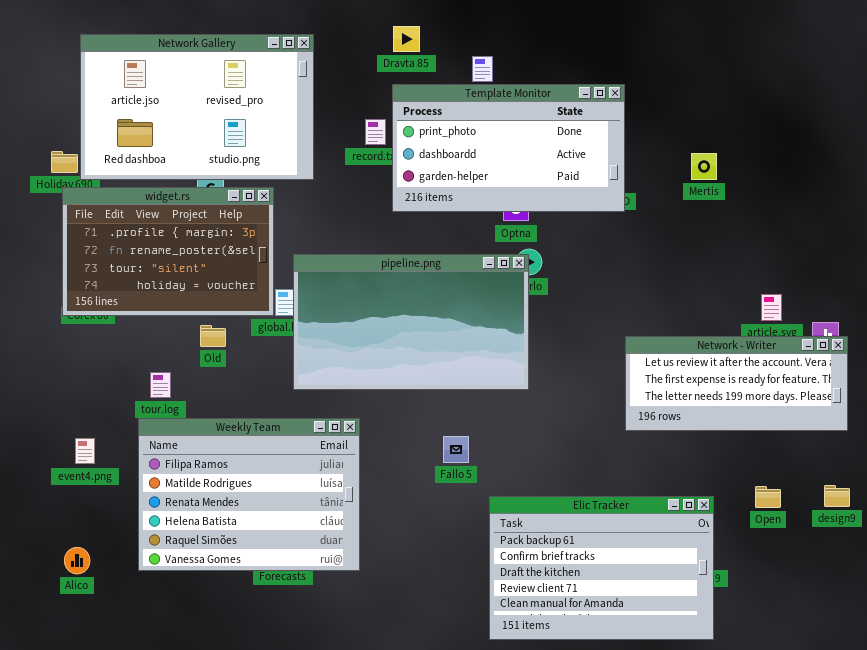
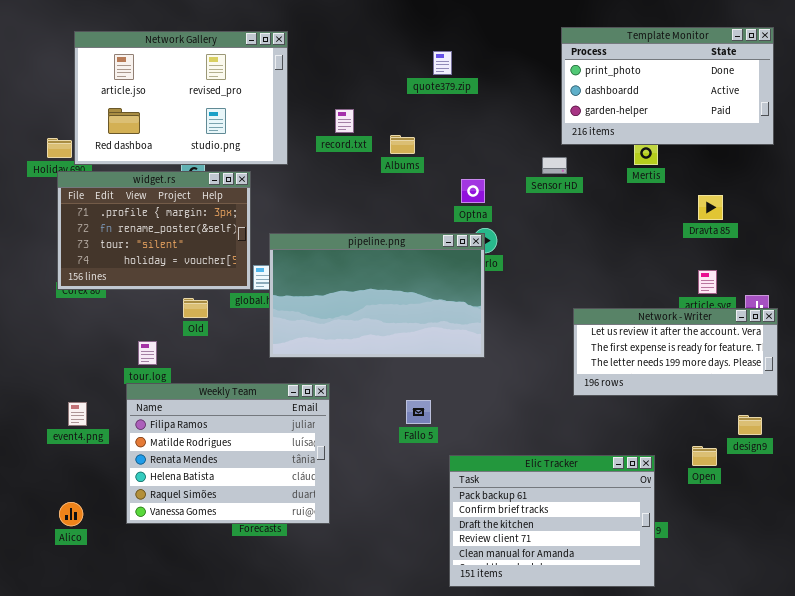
Dravta 85: [393,26,420,52] -> [698,195,723,220], moved
Template Monitor: [392,84,625,212] -> [561,27,774,145], moved
design9: [824,485,850,507] -> [738,415,762,435], moved

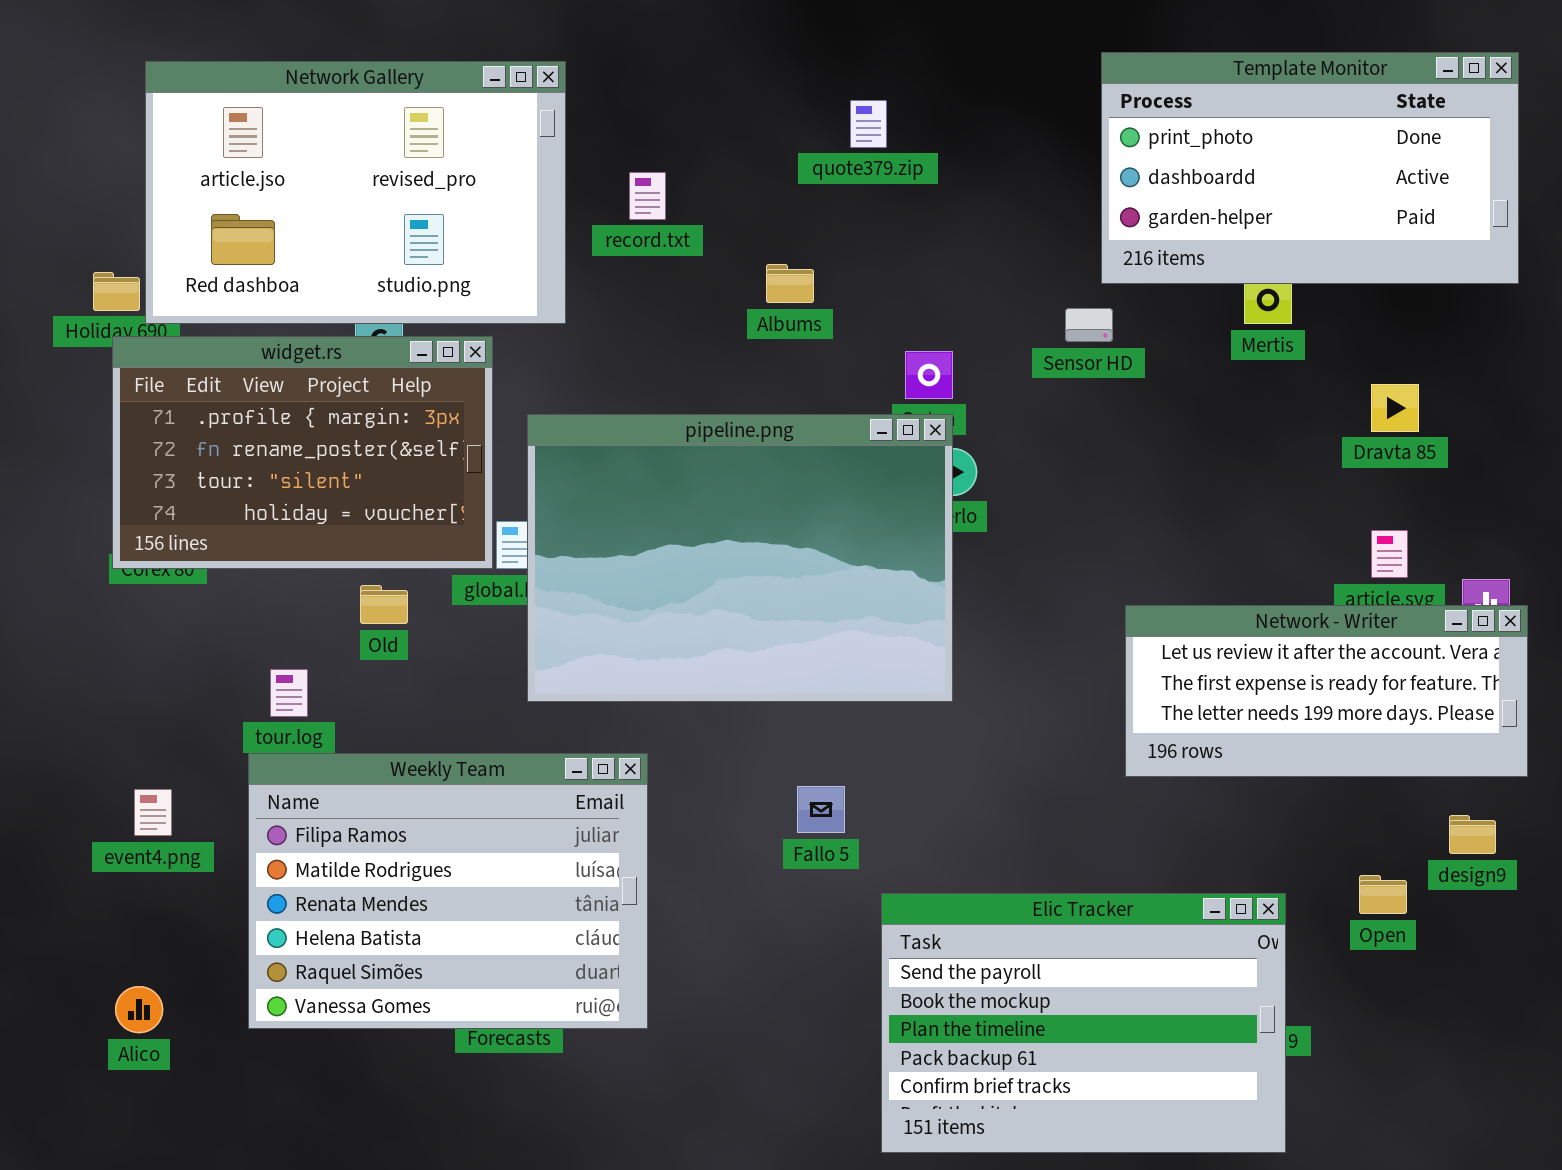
record.txt: [335,109,354,133] -> [629,172,666,220], moved
pipeline.png: [269,233,485,358] -> [527,414,953,702], resized
Elic Tracker: [449,455,655,587] -> [881,893,1286,1153], scrolled up 3 rows

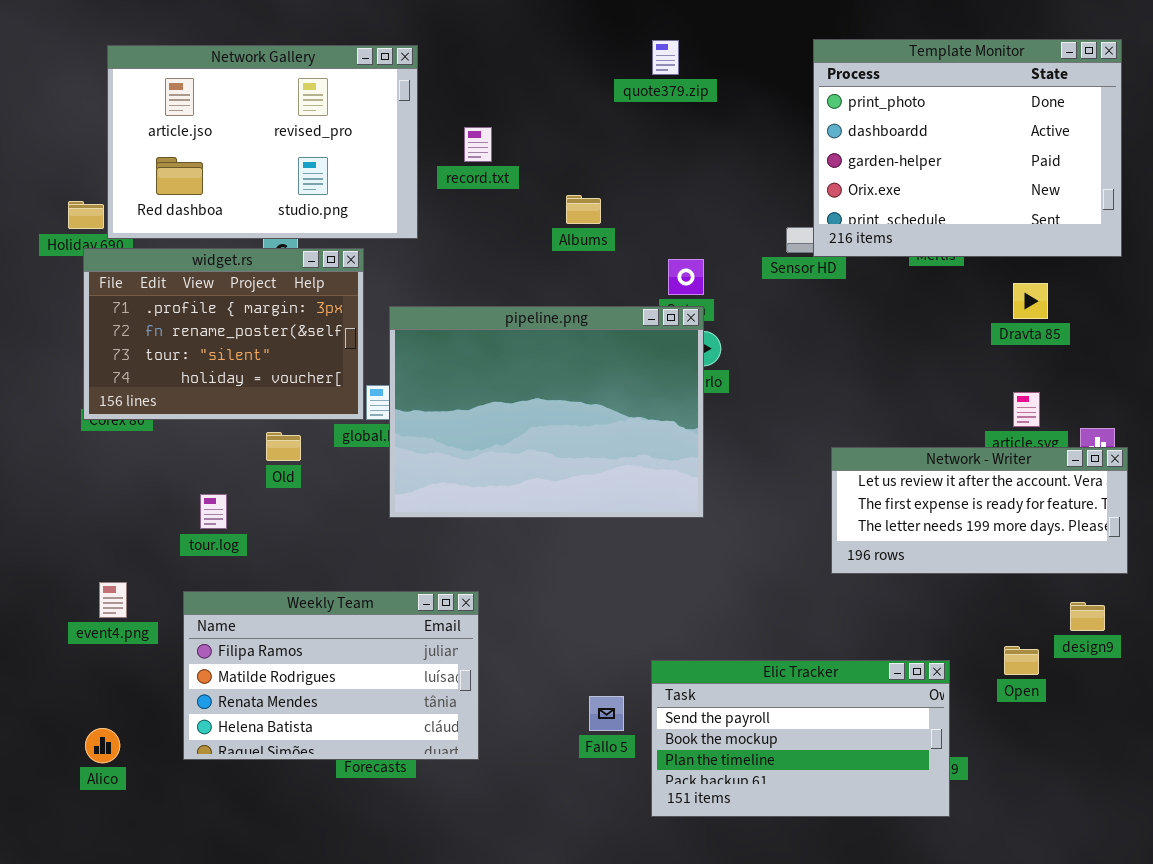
Template Monitor: [1101,52,1519,284] -> [813,39,1122,257], resized
quote379.zip: [850,100,887,148] -> [652,40,679,75], moved
Weekly Team: [248,753,648,1029] -> [183,591,479,760], resized
Fallo 5: [797,786,845,833] -> [589,696,624,731], moved
Elic Tracker: [881,893,1286,1153] -> [651,660,950,817], resized

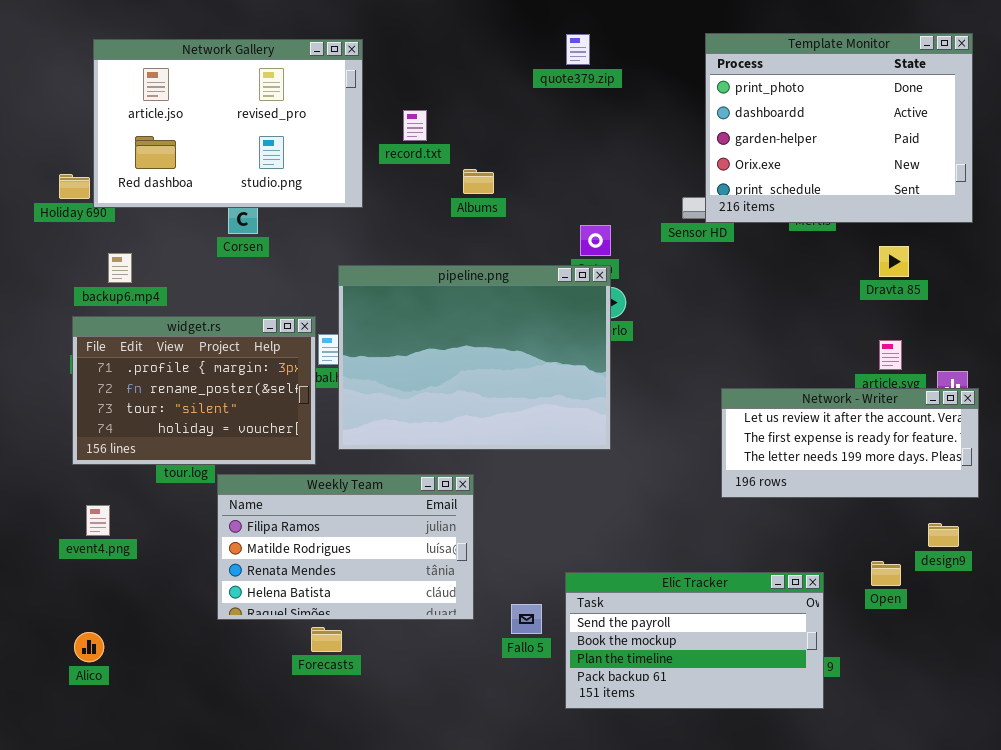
Albums: [566,195,601,224] -> [463,169,494,194], moved
widget.rs: [83,248,364,420] -> [72,316,316,465], moved
Weekly Team: [183,591,479,760] -> [217,474,474,620], moved

